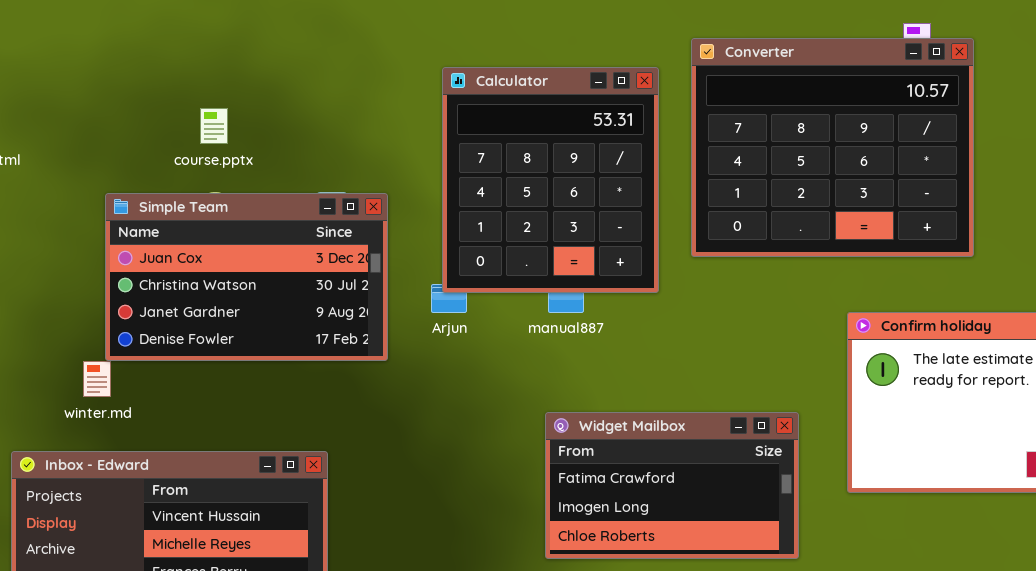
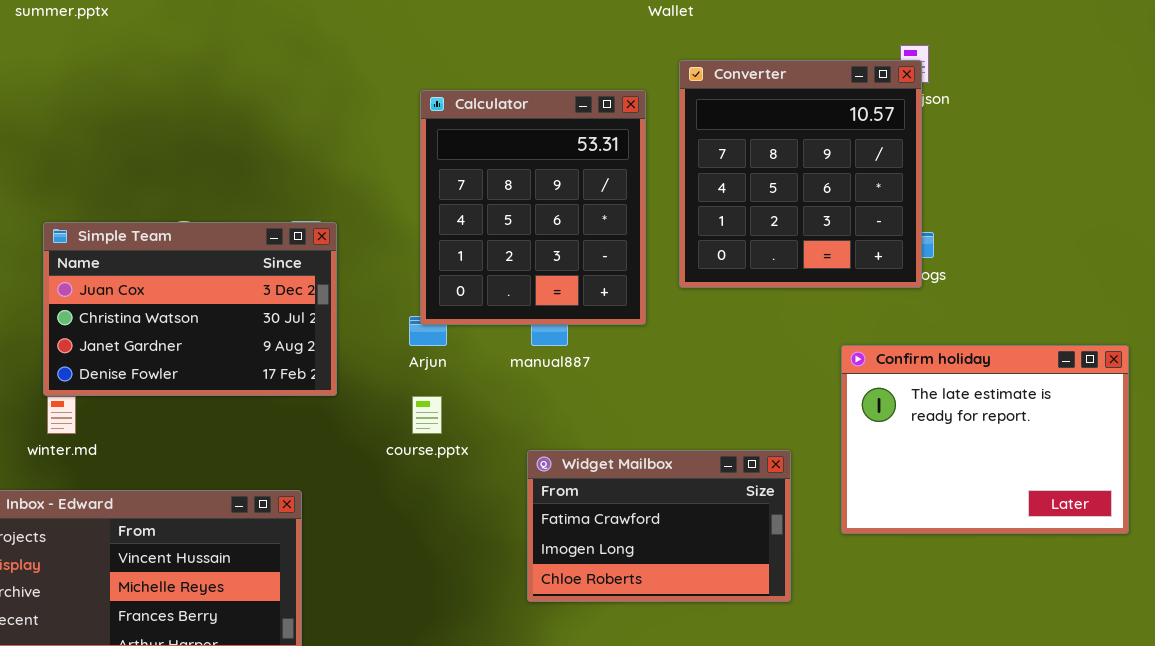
Converter: [691,38,974,257] -> [679,60,922,288], resized
course.pptx: [200,108,228,144] -> [412,396,442,434], moved
Simple Team: [105,193,388,361] -> [43,222,337,396], moved

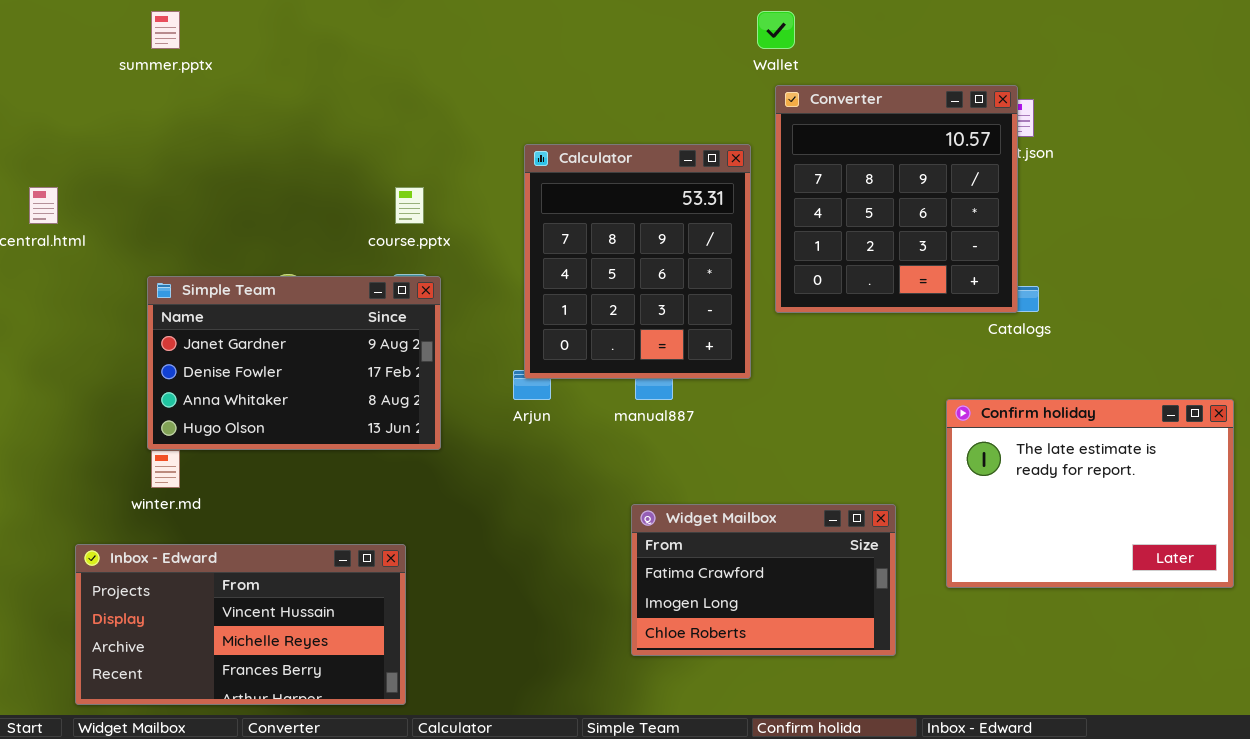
Converter: [679,60,922,288] -> [775,85,1018,313], moved
Simple Team: [43,222,337,396] -> [147,276,441,450], scrolled down 2 rows
course.pptx: [412,396,442,434] -> [395,187,424,224], moved

